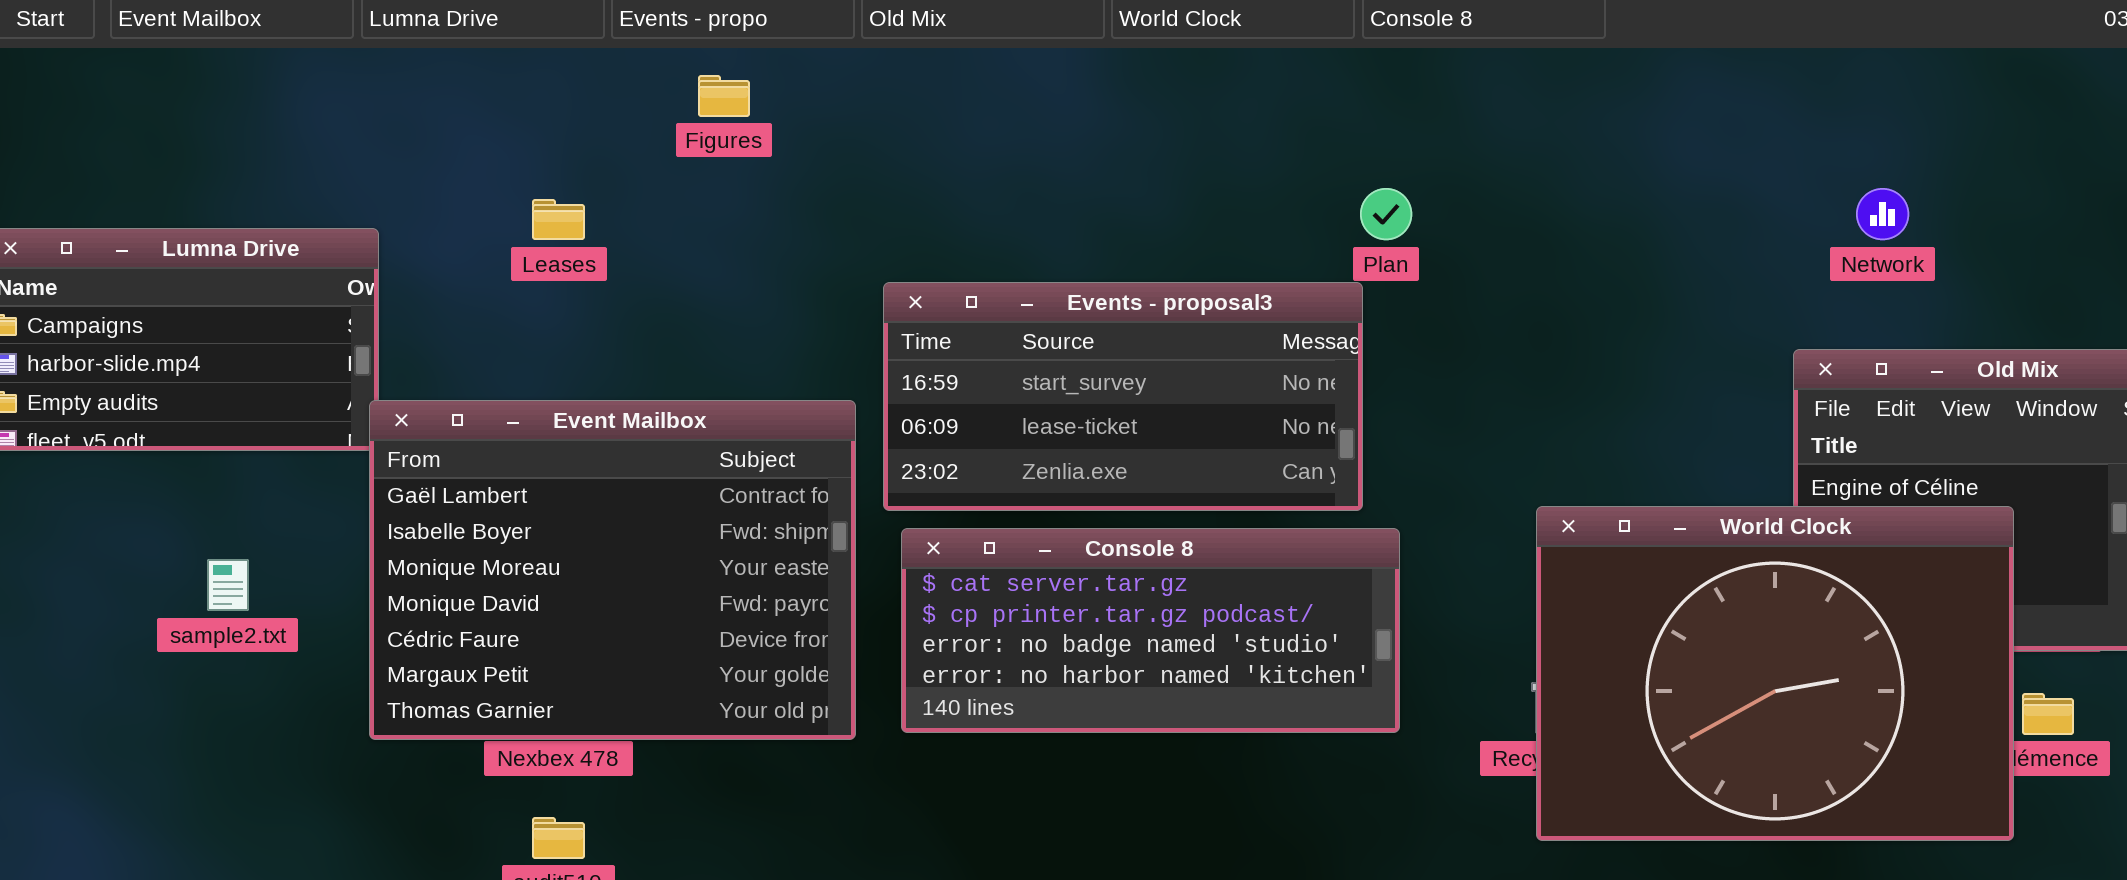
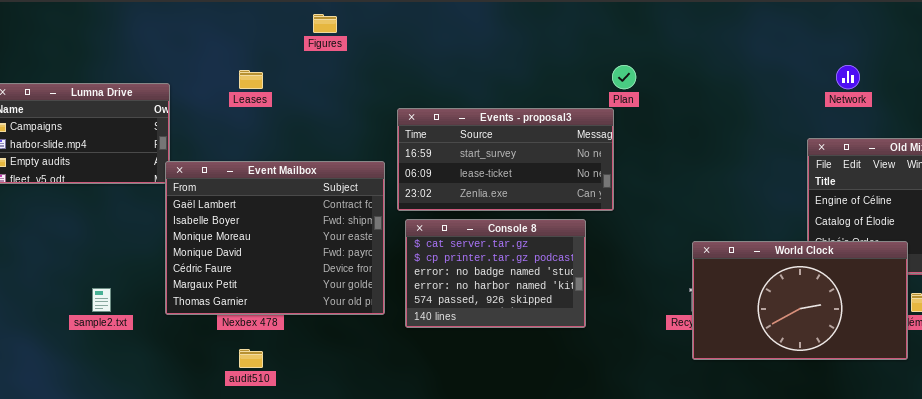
World Clock: [1536,506,2014,841] -> [692,241,908,360], resized
Console 8: [901,528,1400,733] -> [405,219,586,328], resized
sample2.txt: [207,559,249,611] -> [92,288,111,312], moved

